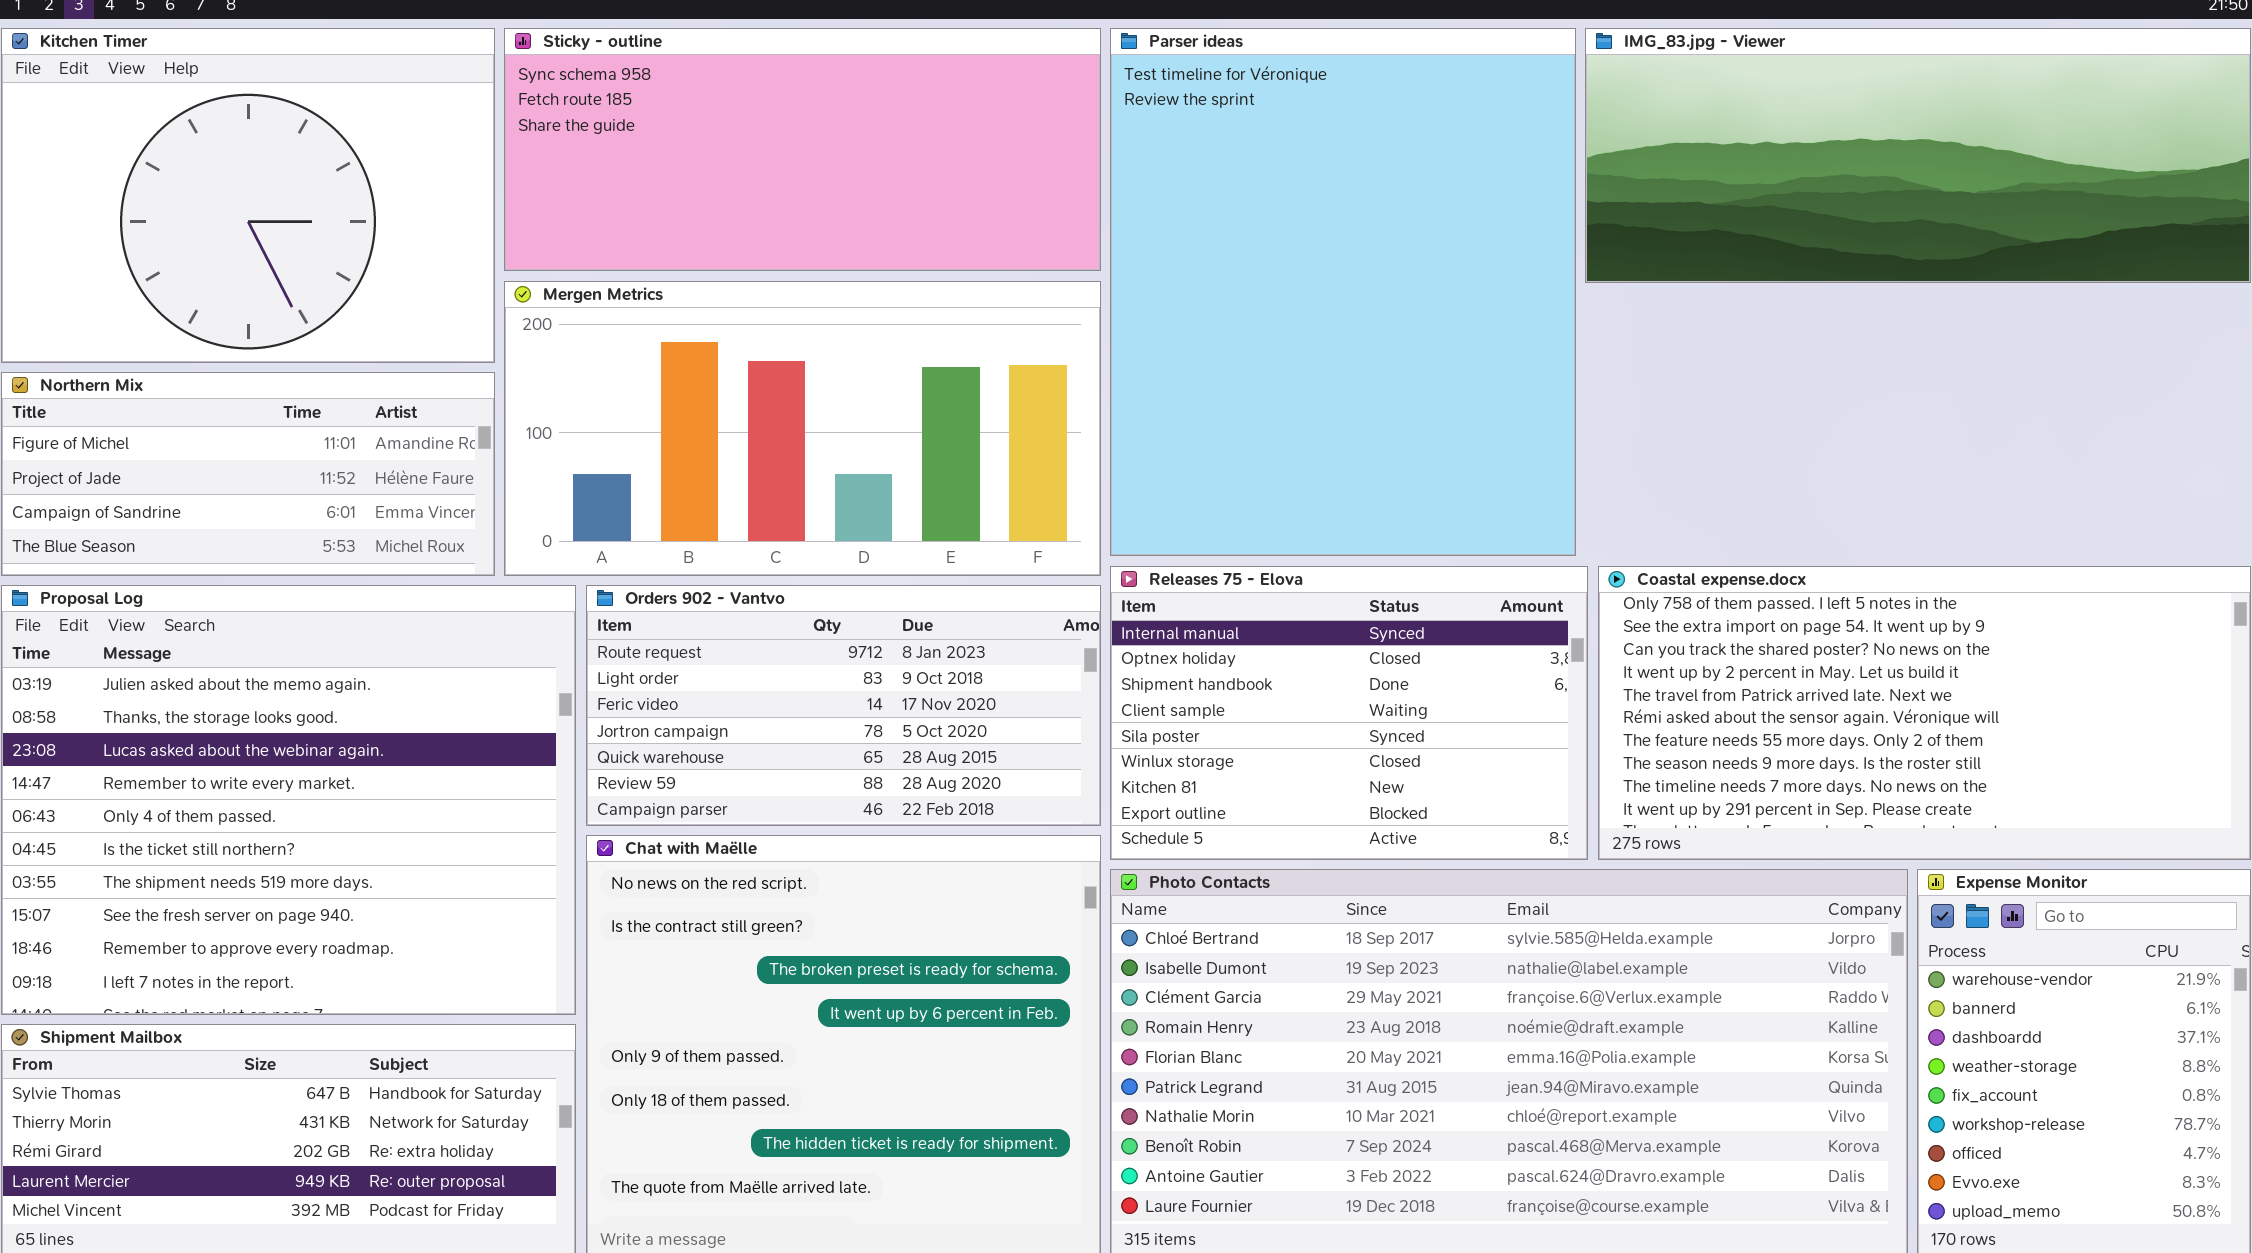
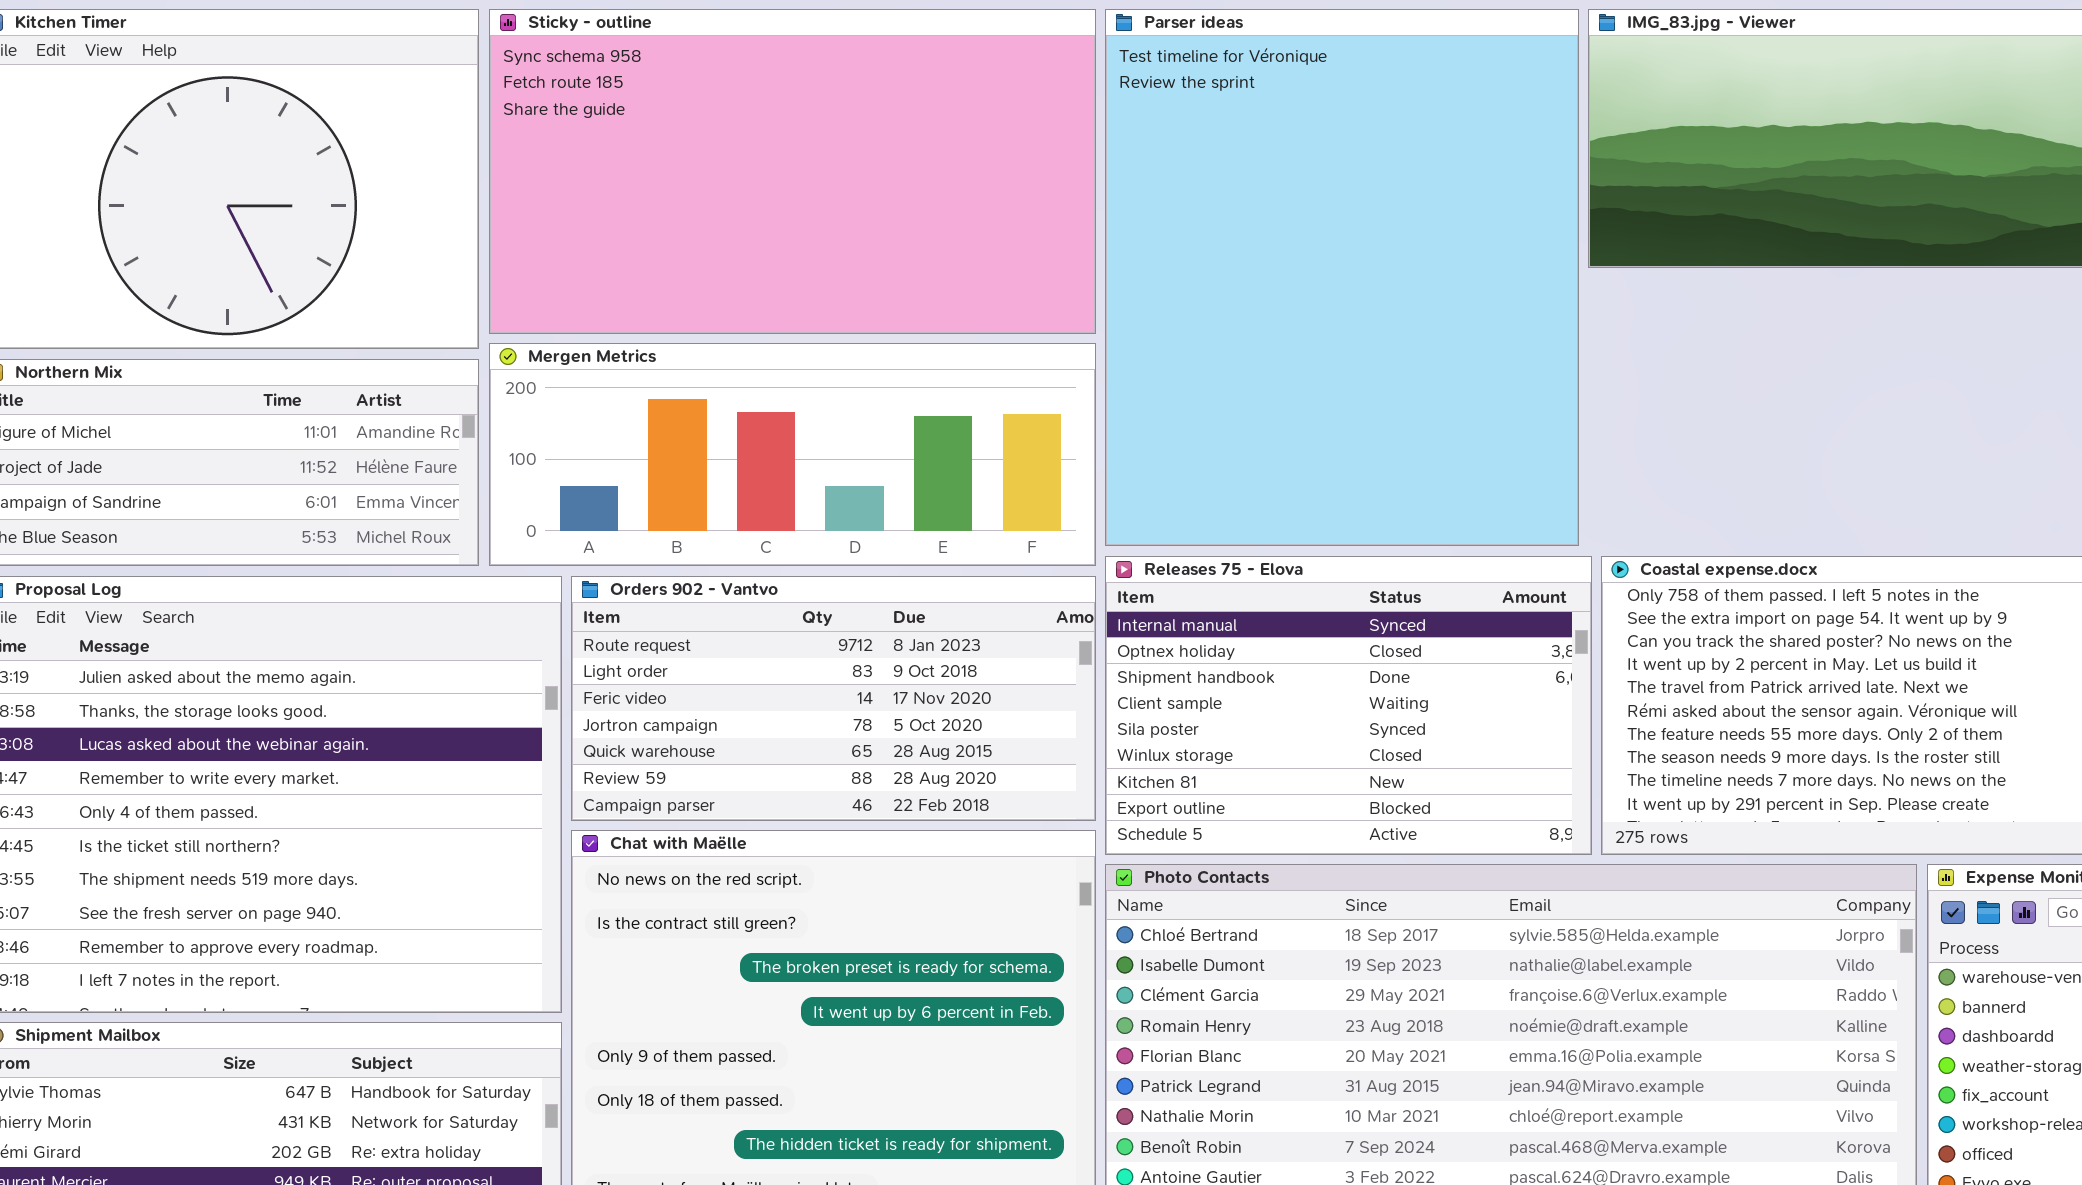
Sticky - outline: [504,28,1101,271] -> [489,9,1096,334], resized
Mergen Metrics: [504,281,1101,576] -> [489,343,1096,566], resized

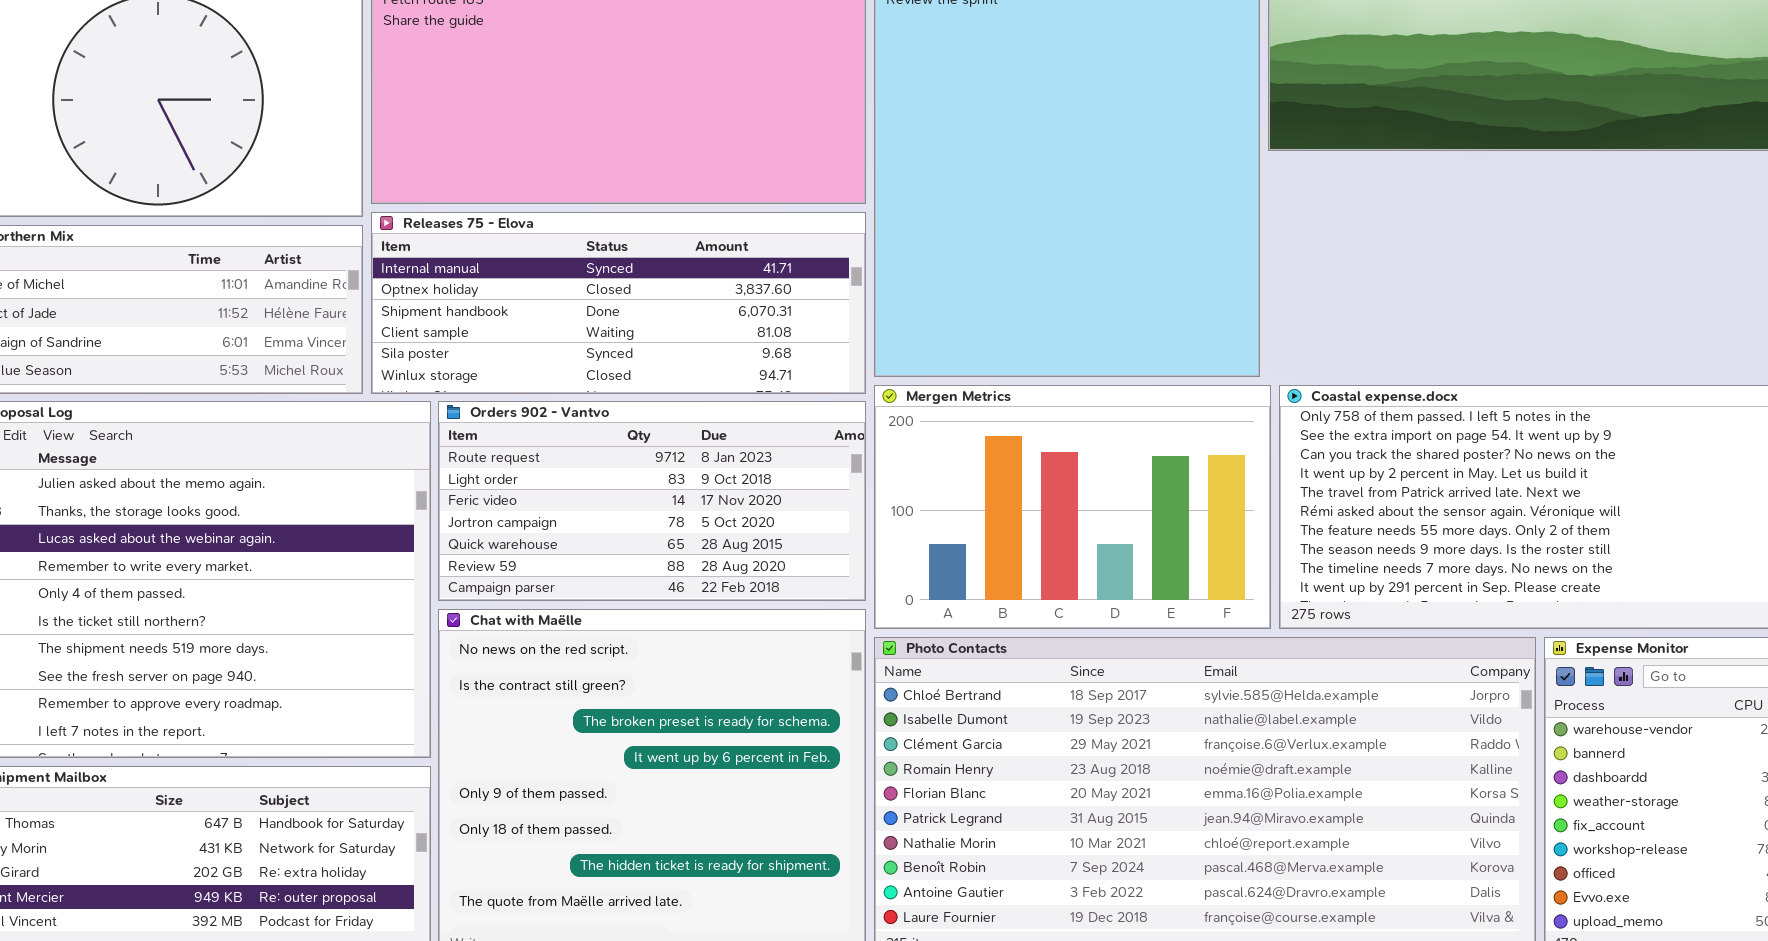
Mergen Metrics: [489,343,1096,566] -> [874,385,1271,629], moved, resized
Releases 75 - Elova: [1105,556,1592,855] -> [371,212,866,394], moved, resized

